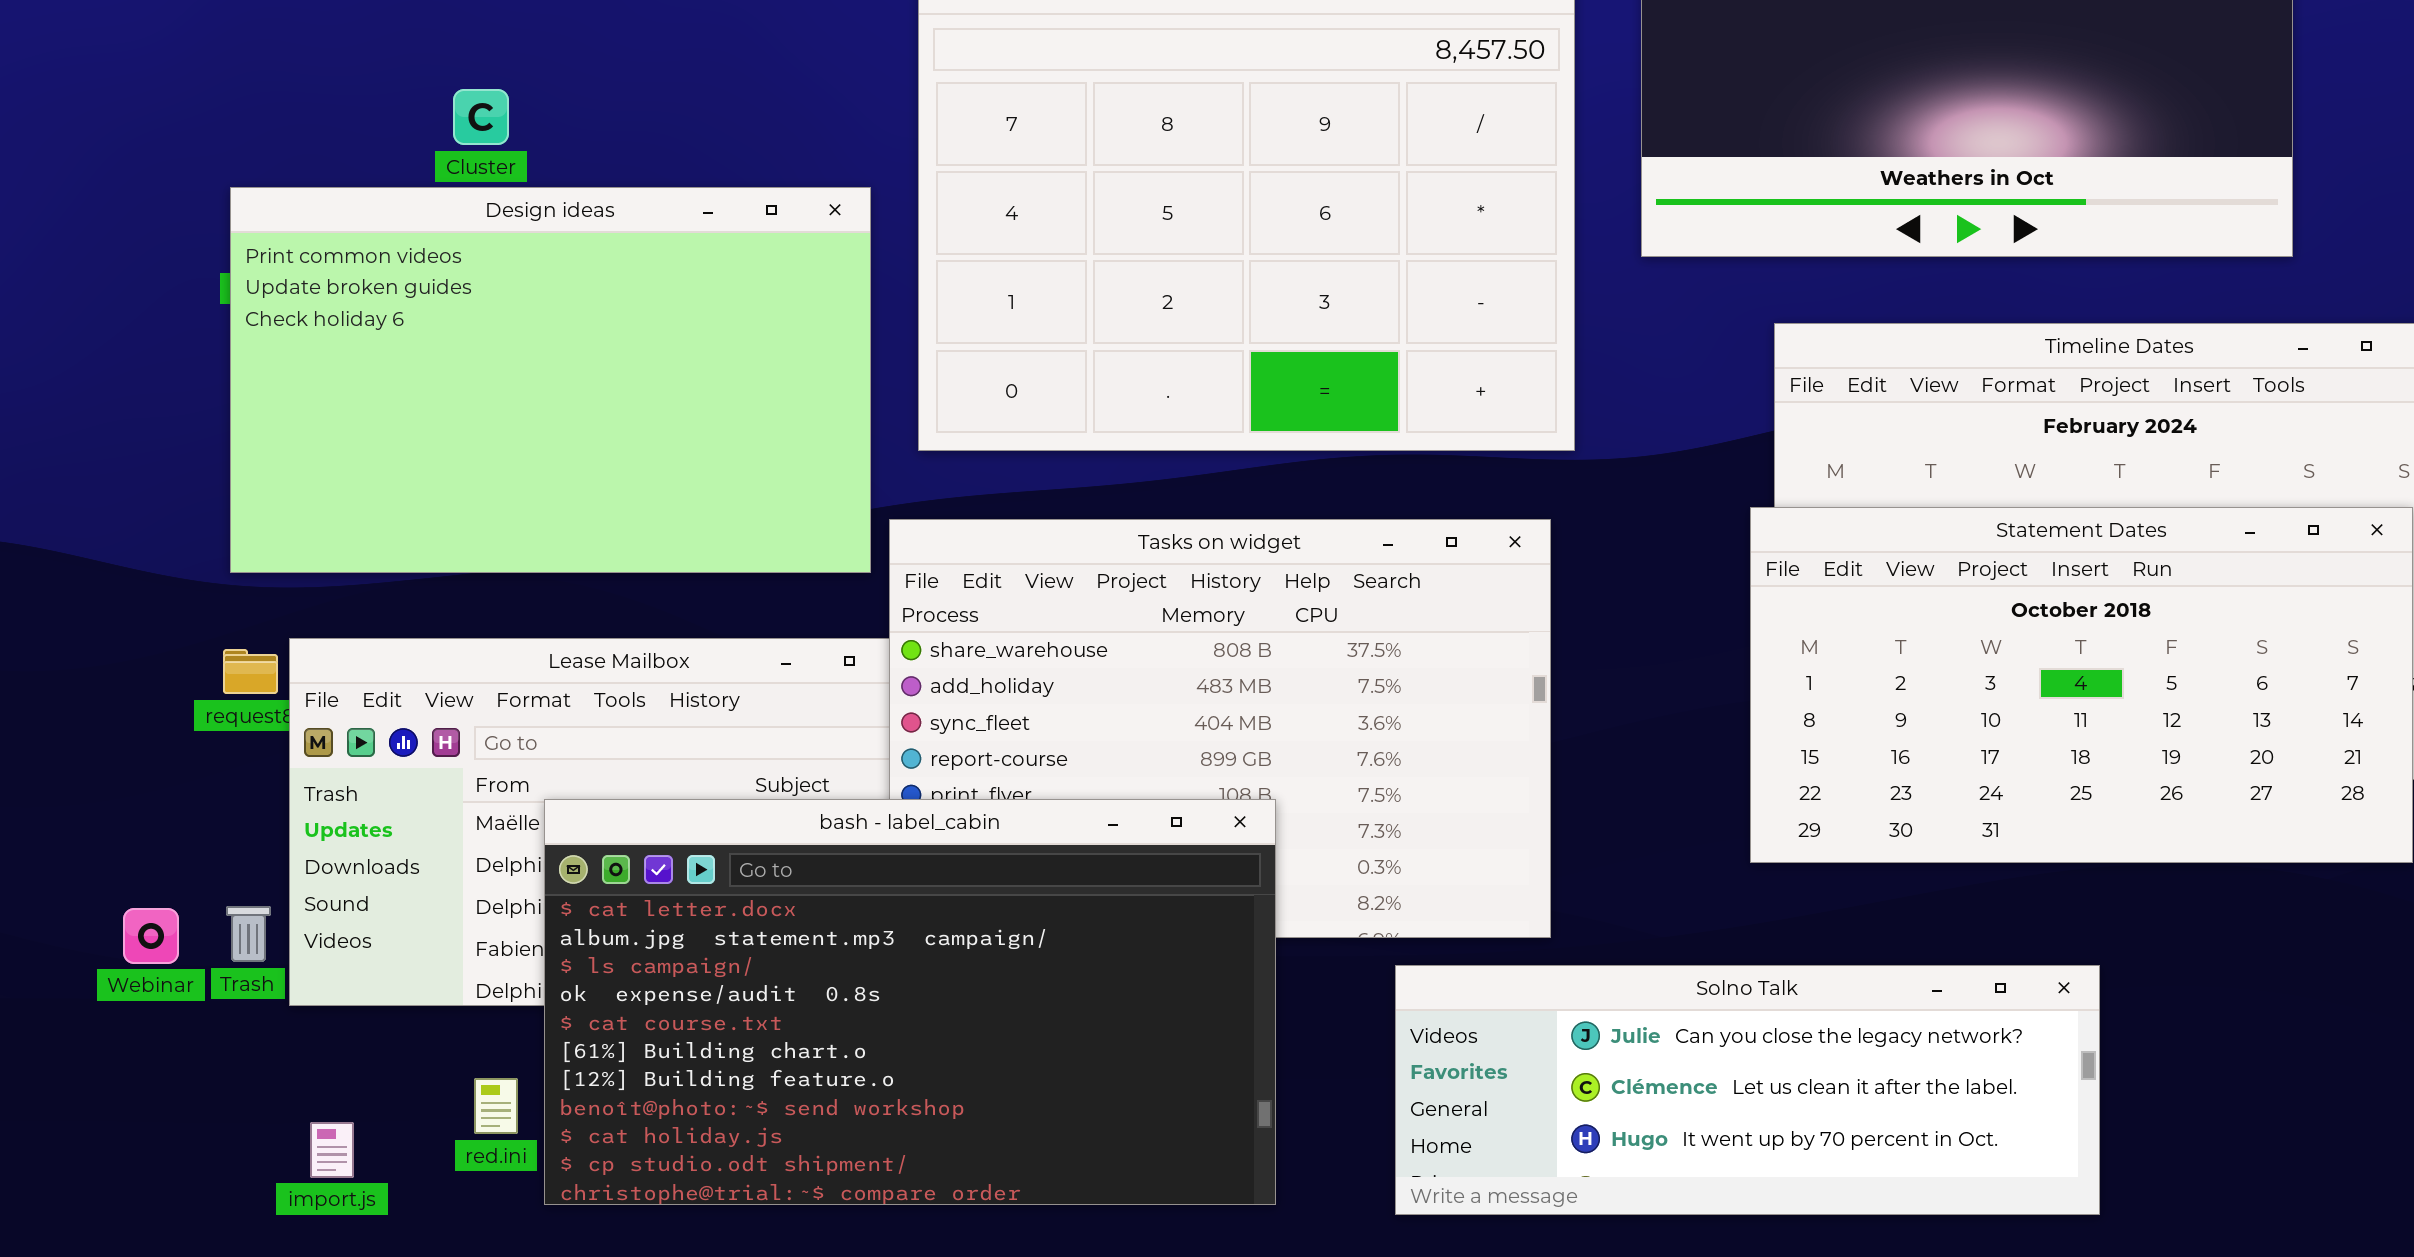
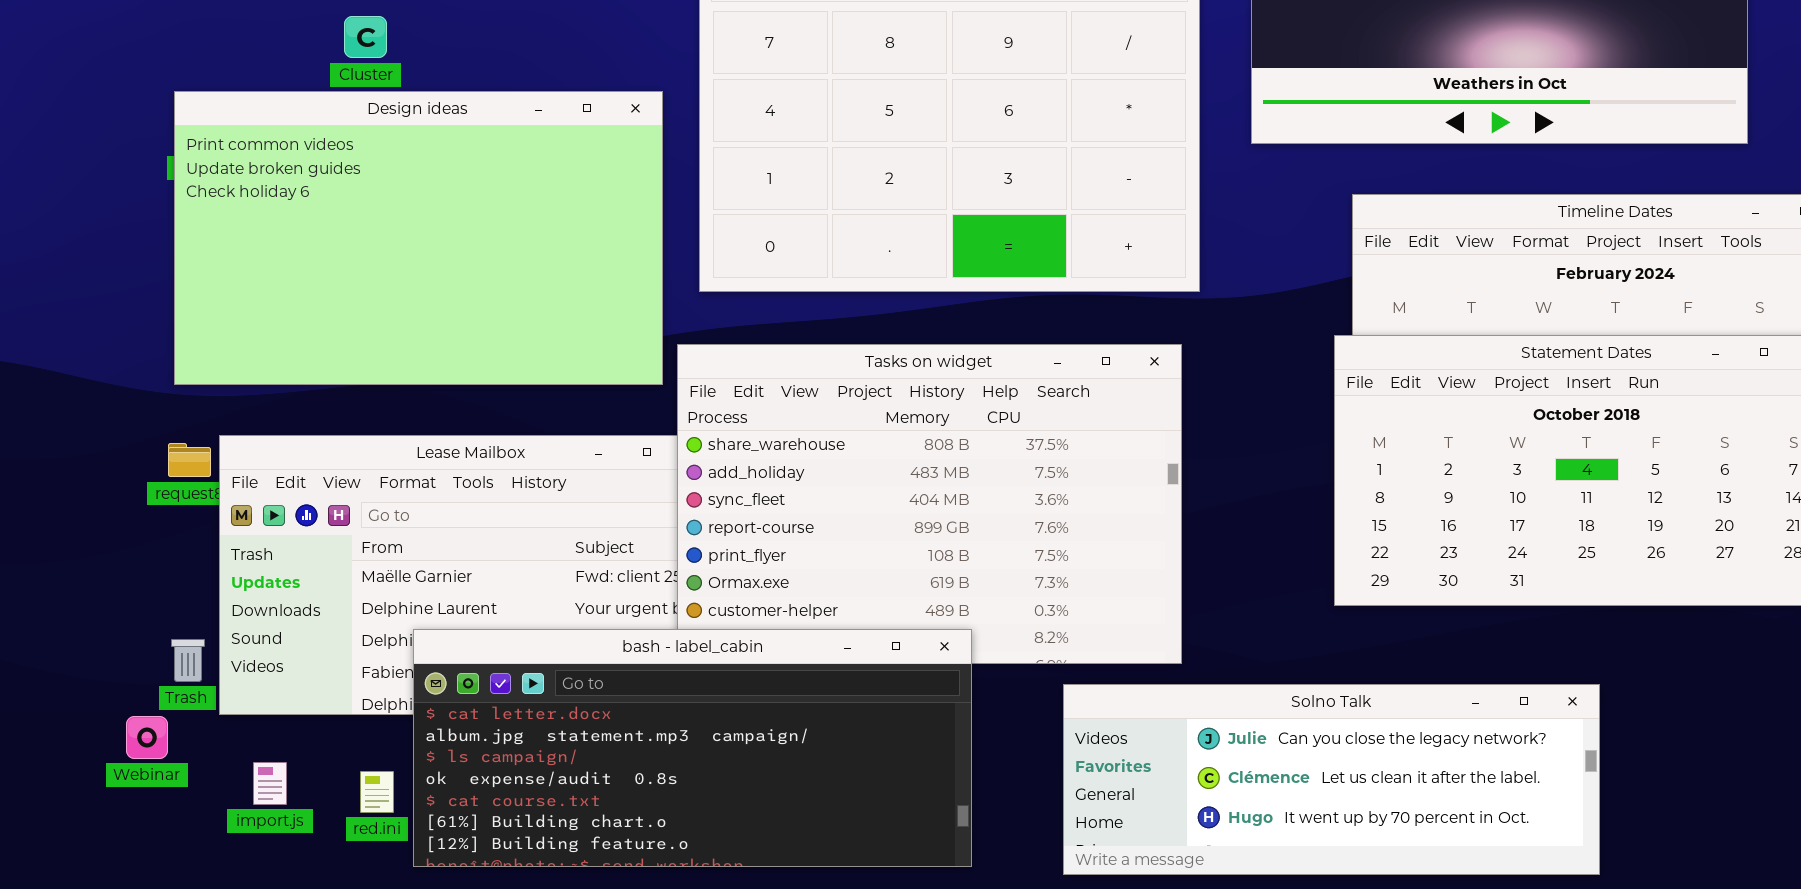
bash - label_cabin: [544,799,1276,1205] -> [413,629,972,867], resized
Webinar: [123,908,179,964] -> [126,716,168,759], moved
import.js: [310,1122,354,1178] -> [253,762,287,805], moved

